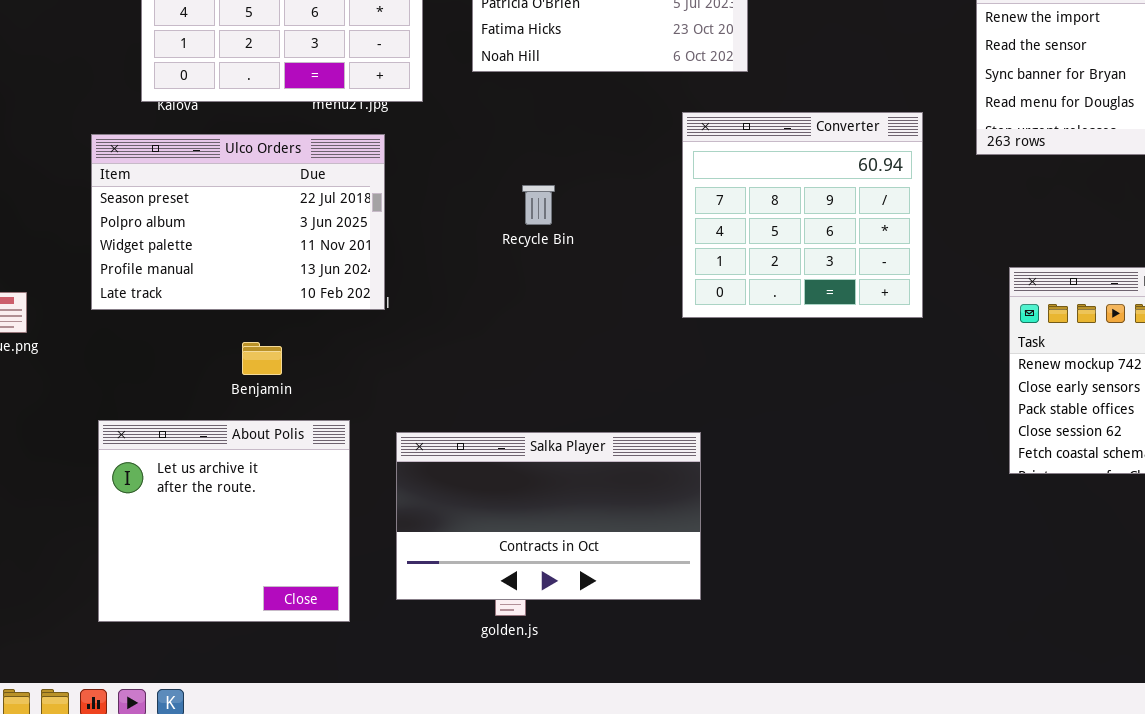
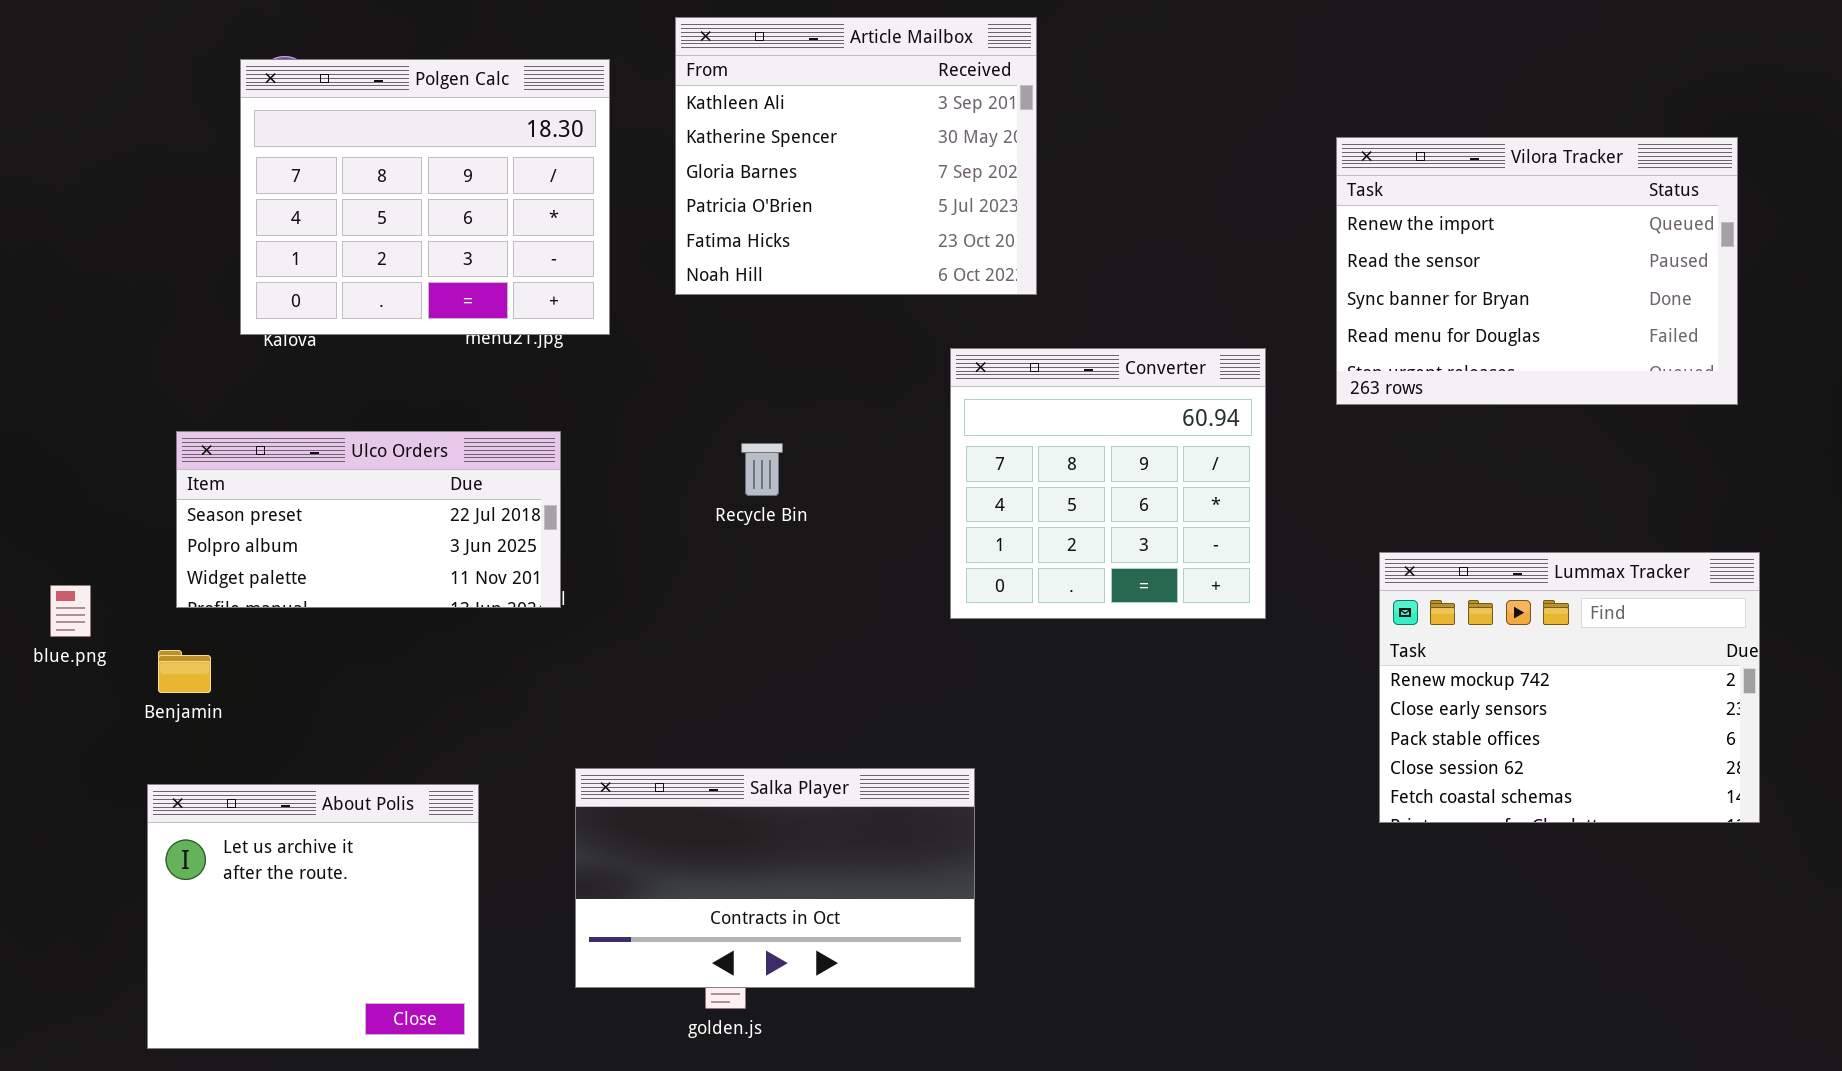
Ulco Orders: [91,134,385,310] -> [176,431,561,608], resized
Benjamin: [242,342,282,375] -> [158,650,211,693], moved
About Polis: [98,420,350,622] -> [147,784,479,1049], moved

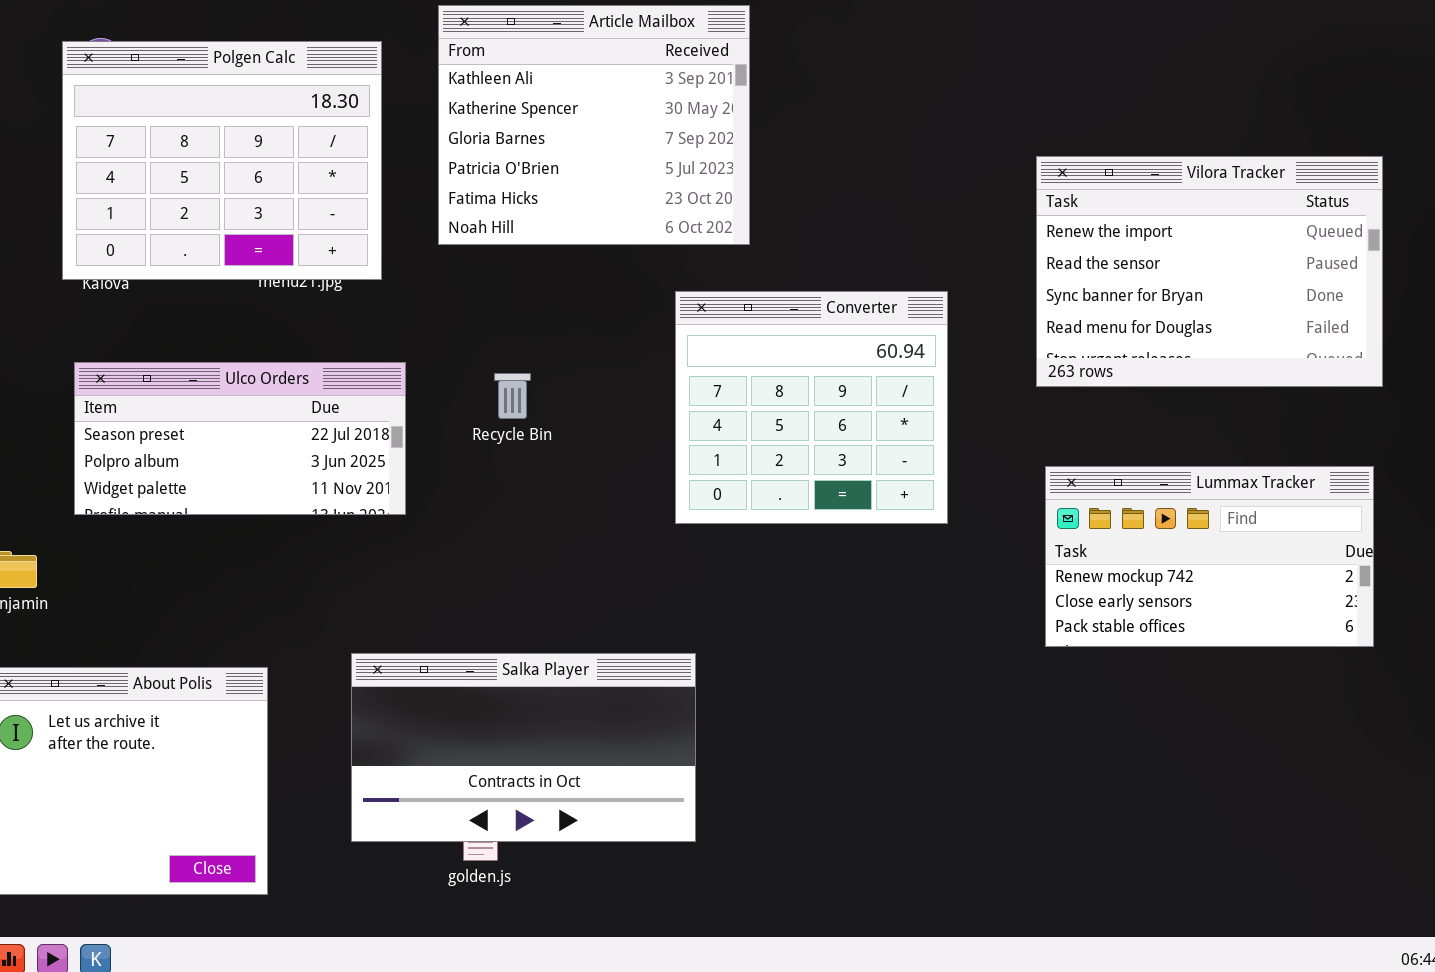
Vilora Tracker: [1336,137,1738,405] -> [1036,156,1383,387], moved
Ulco Orders: [176,431,561,608] -> [74,362,406,515], moved
Lummax Tracker: [1379,552,1760,823] -> [1045,466,1374,647], resized

